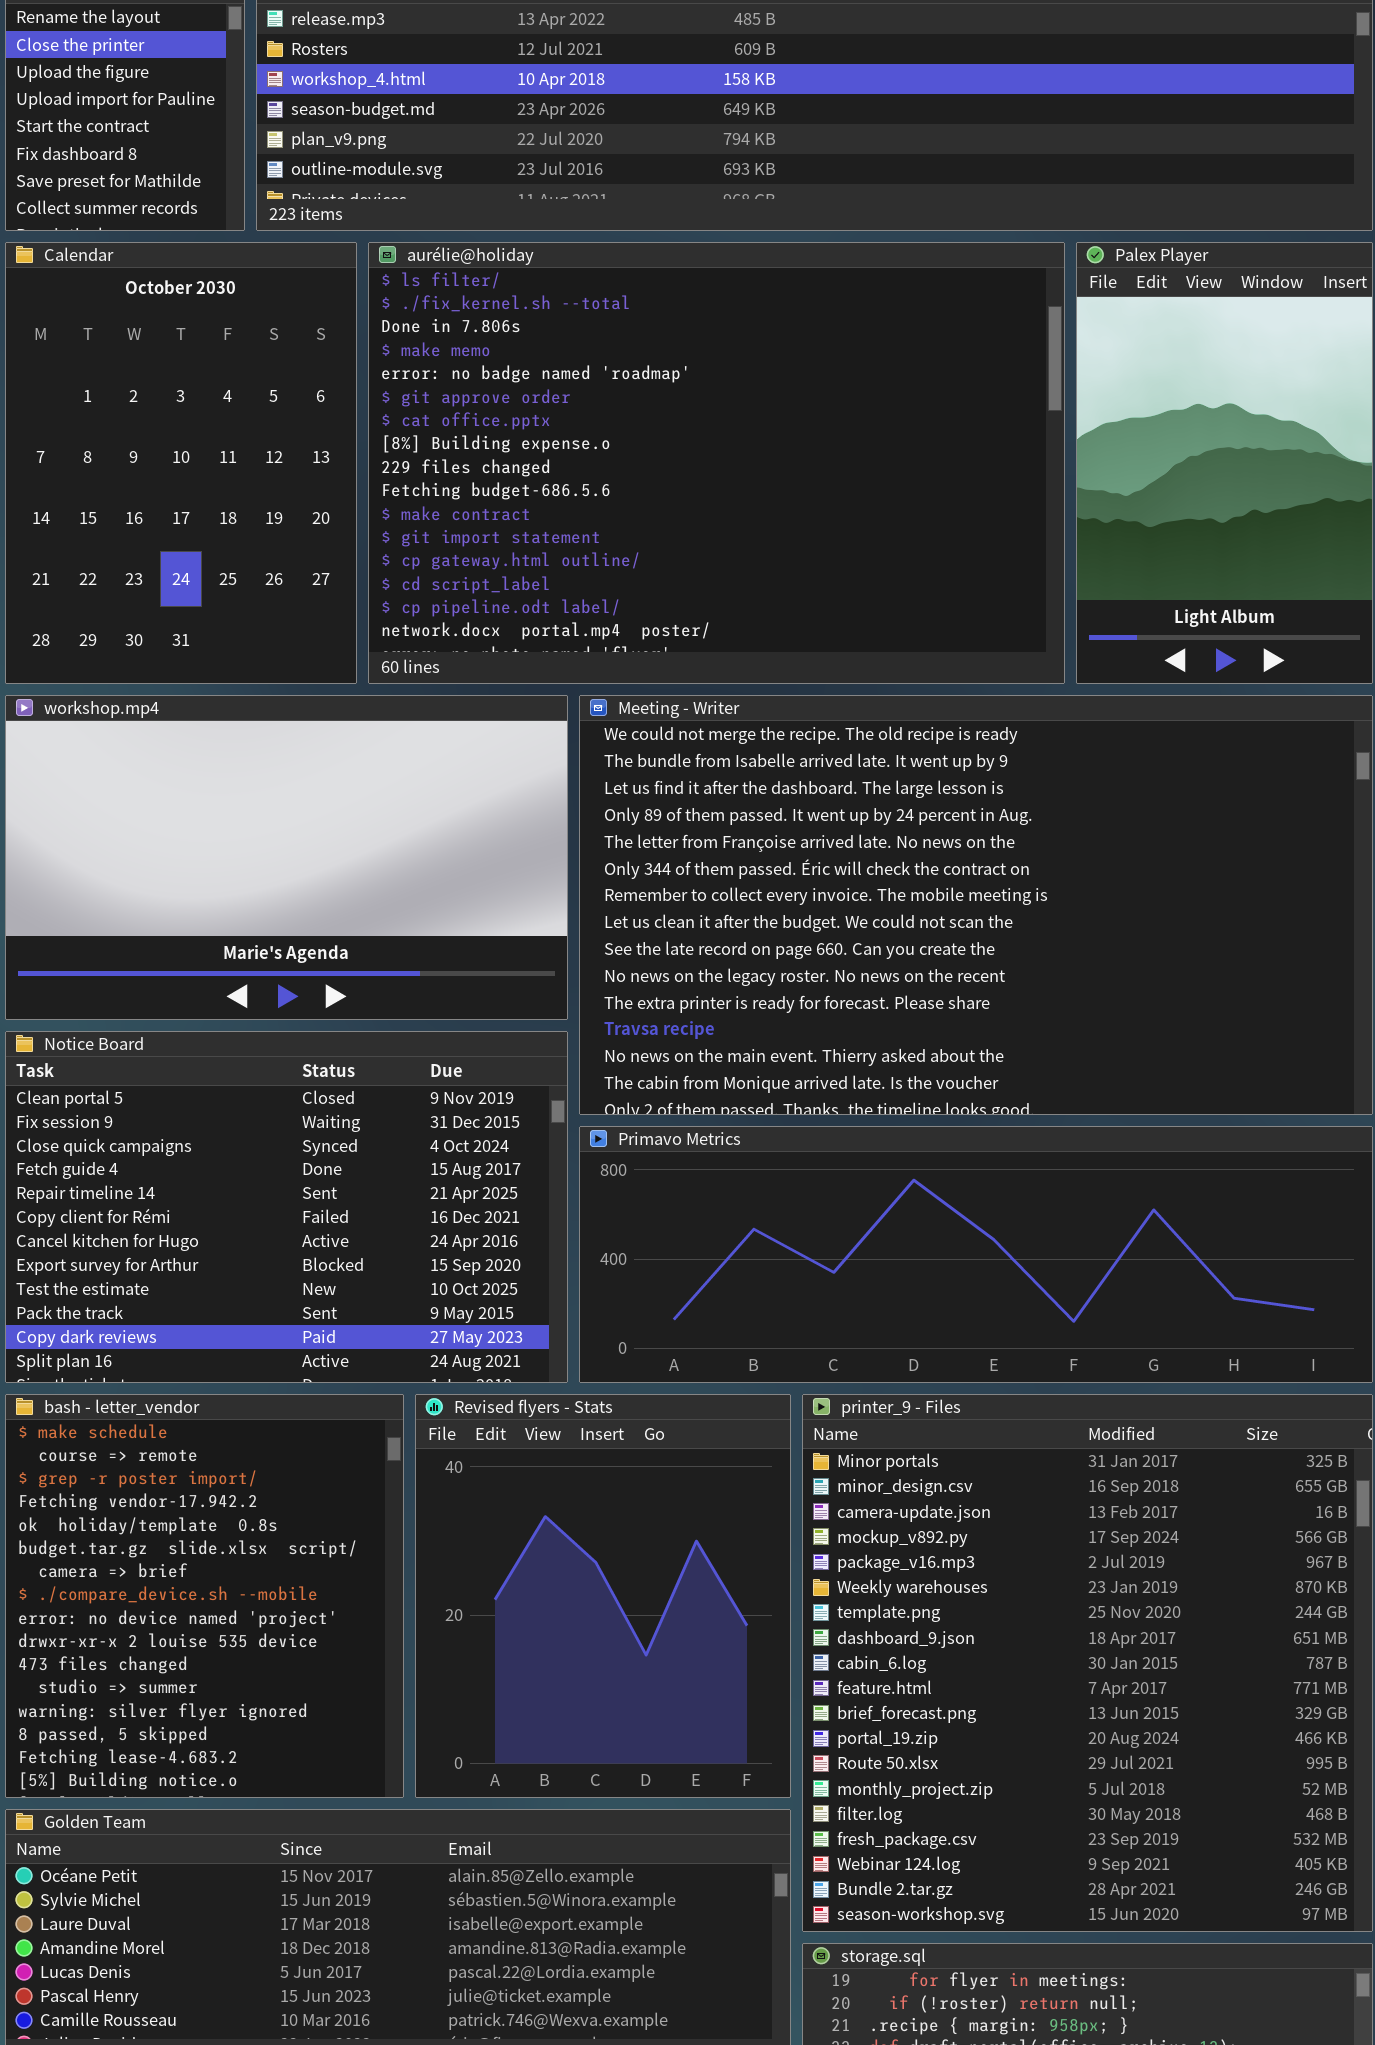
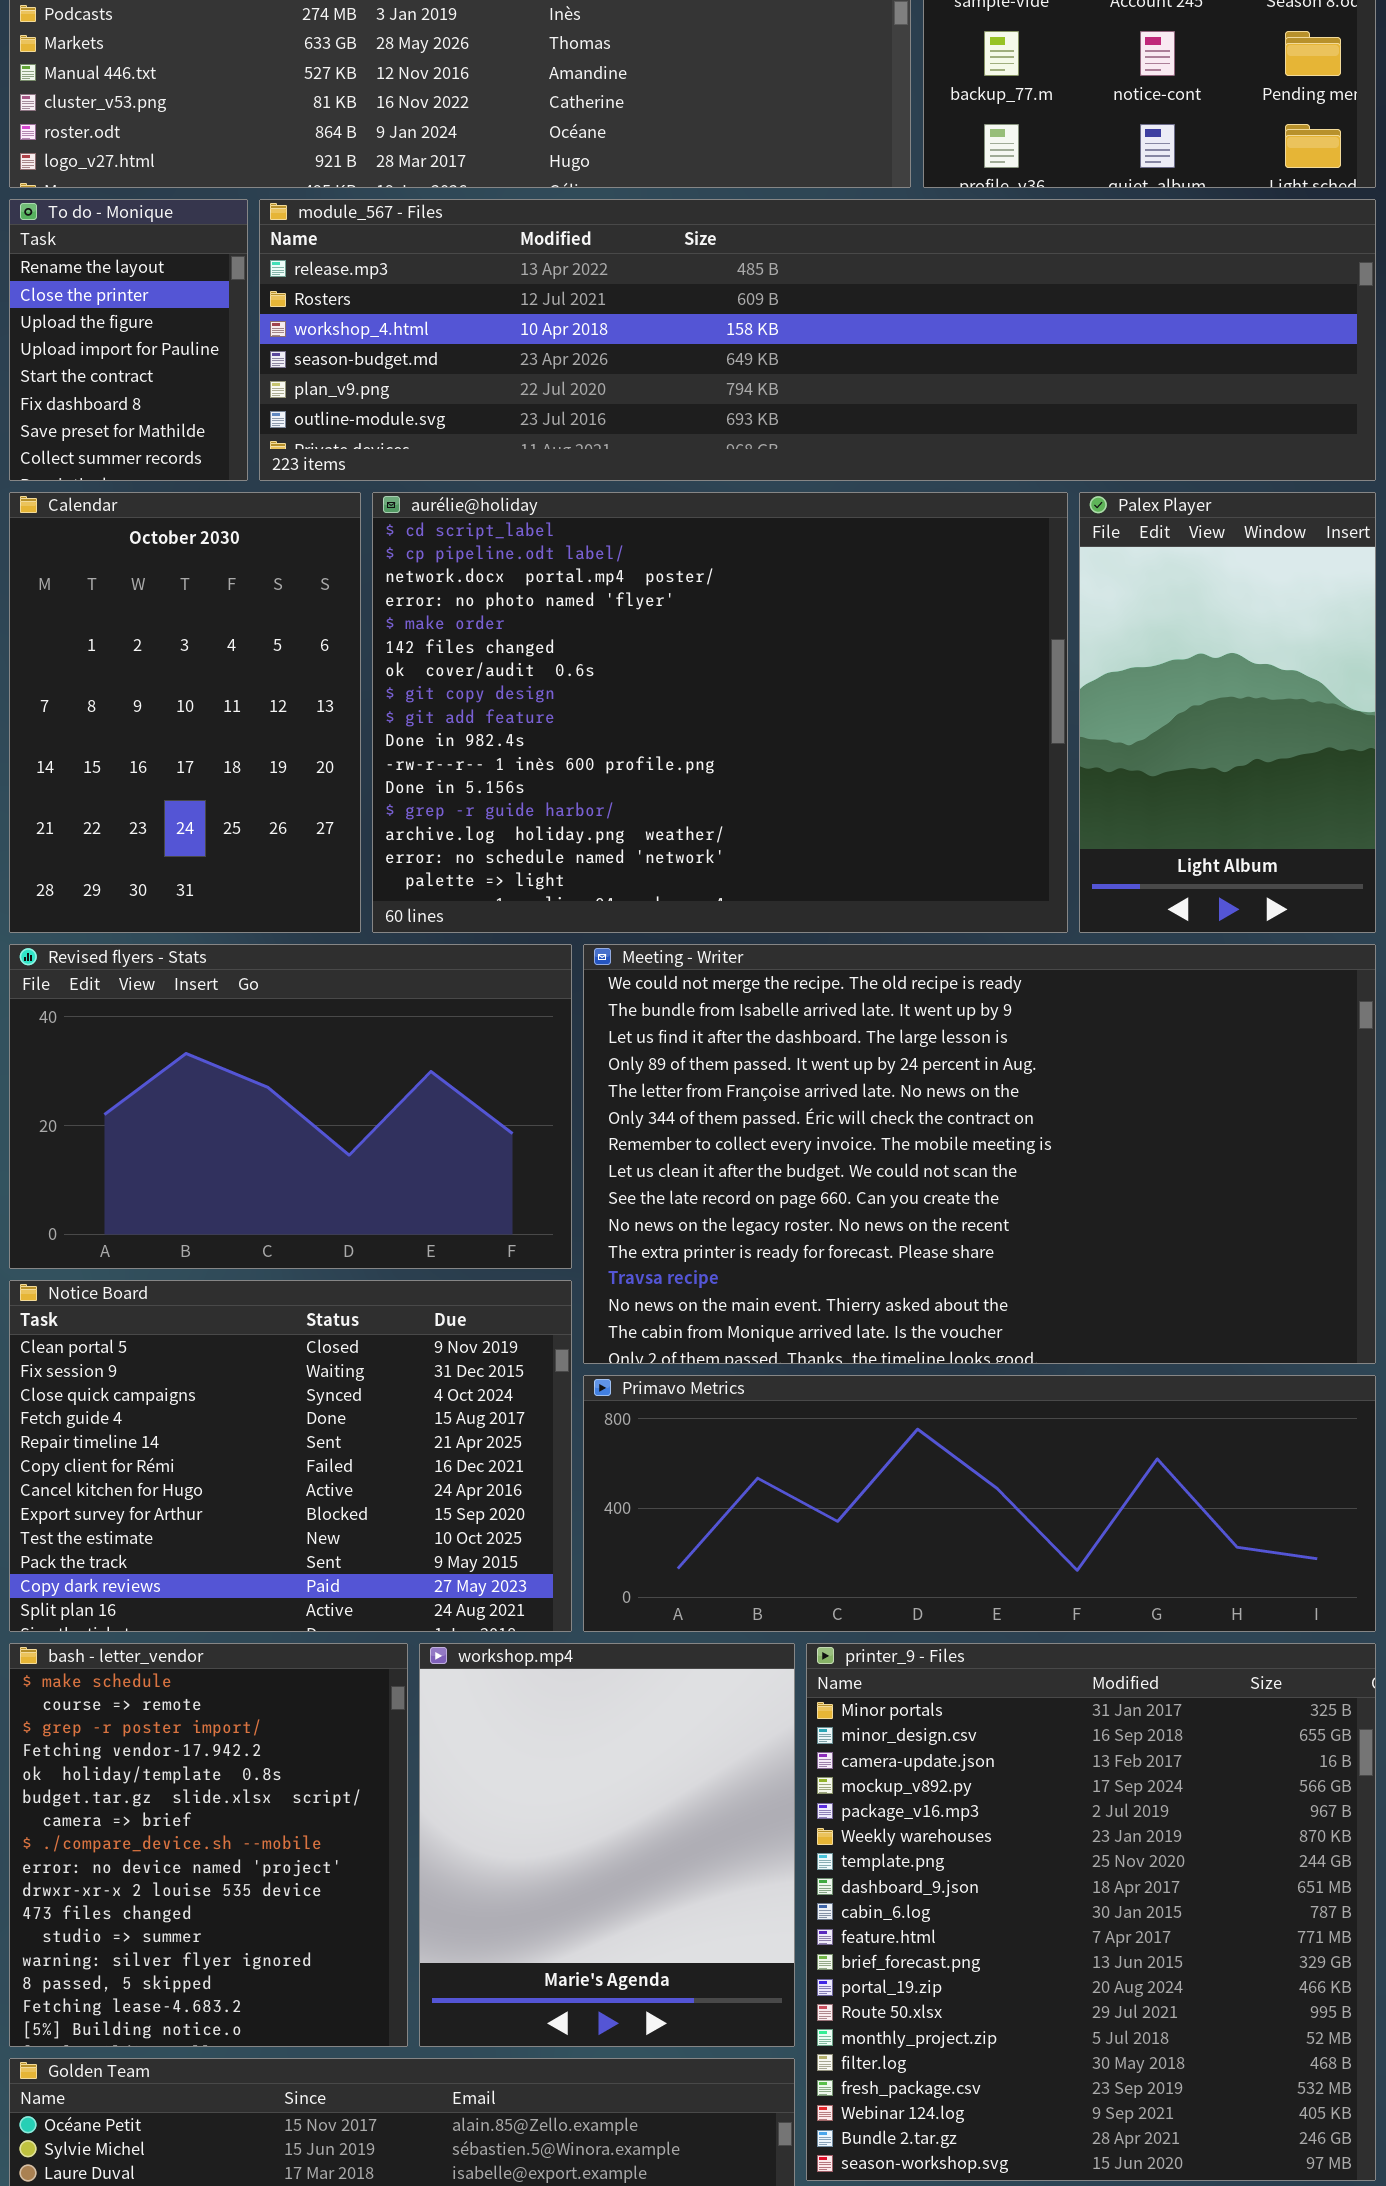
aurélie@holiday: [368,242,1065,684] -> [372,492,1068,933], scrolled down 13 rows
workshop.mp4: [5,695,568,1020] -> [419,1643,795,2047], moved, resized
Revised flyers - Stats: [415,1394,791,1798] -> [9,944,572,1269], moved, resized

